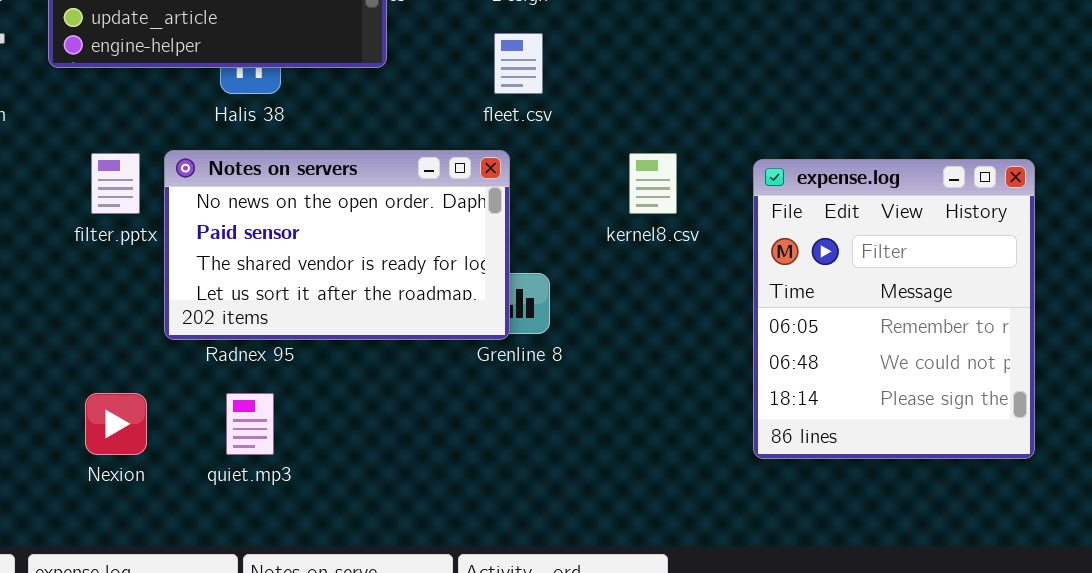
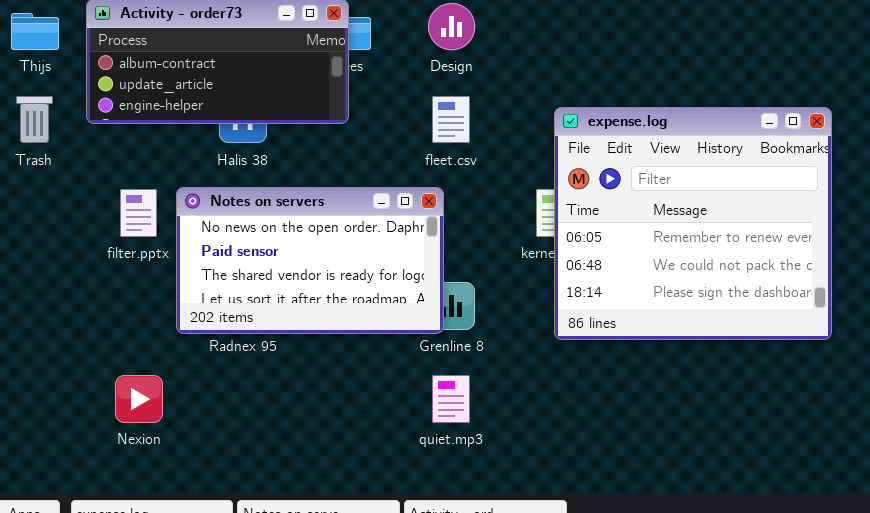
expense.log: [753,159,1035,459] -> [554,107,832,340], moved, resized
quiet.mp3: [226,393,274,455] -> [432,375,470,423], moved

